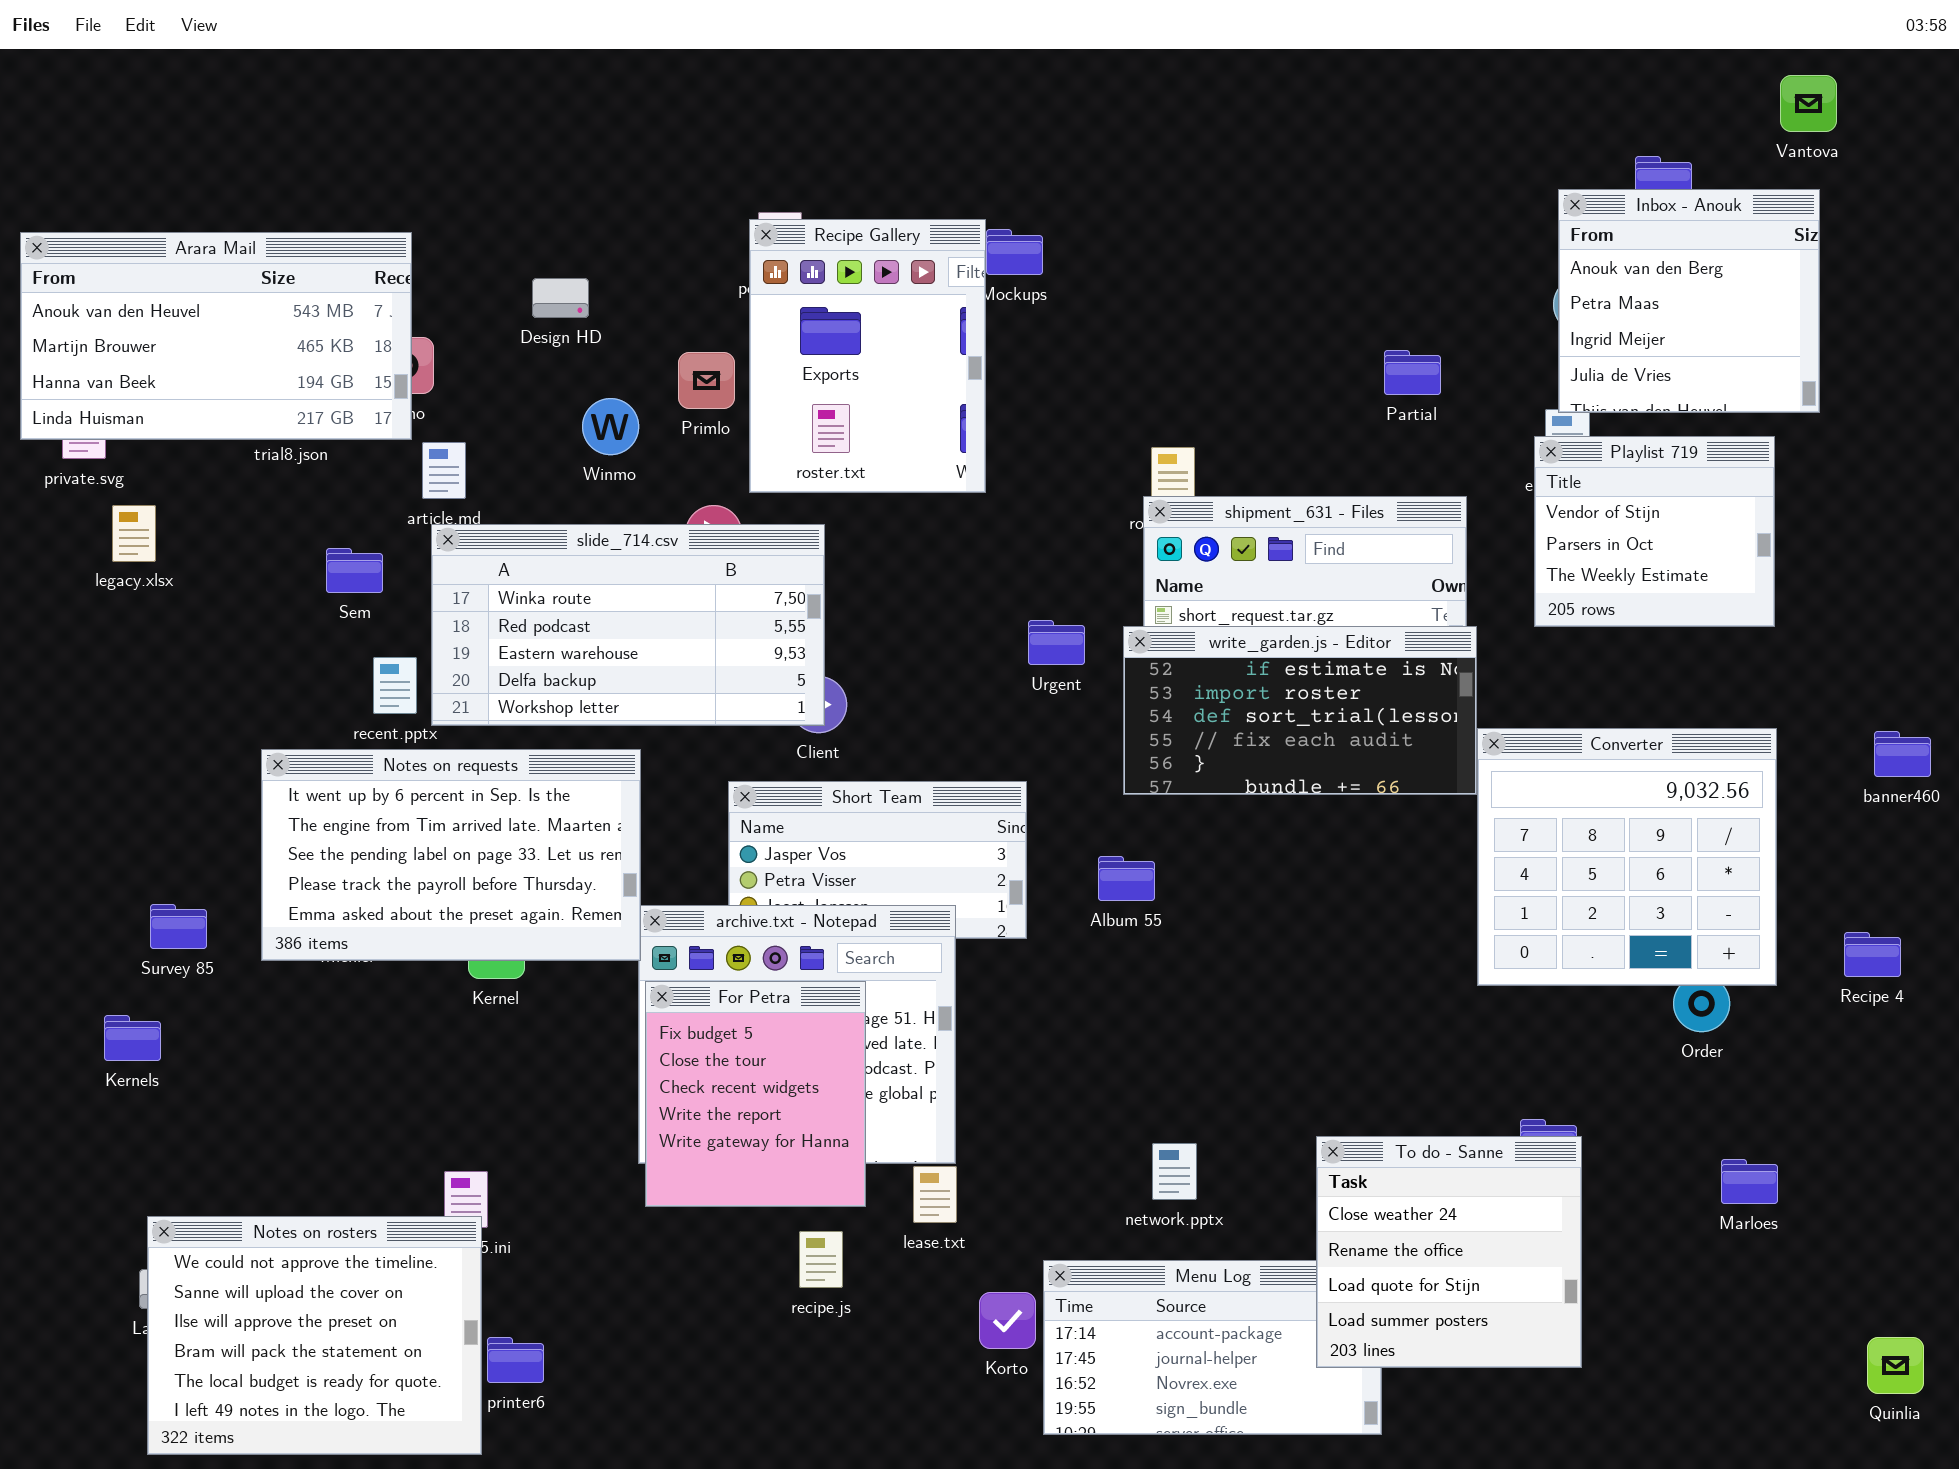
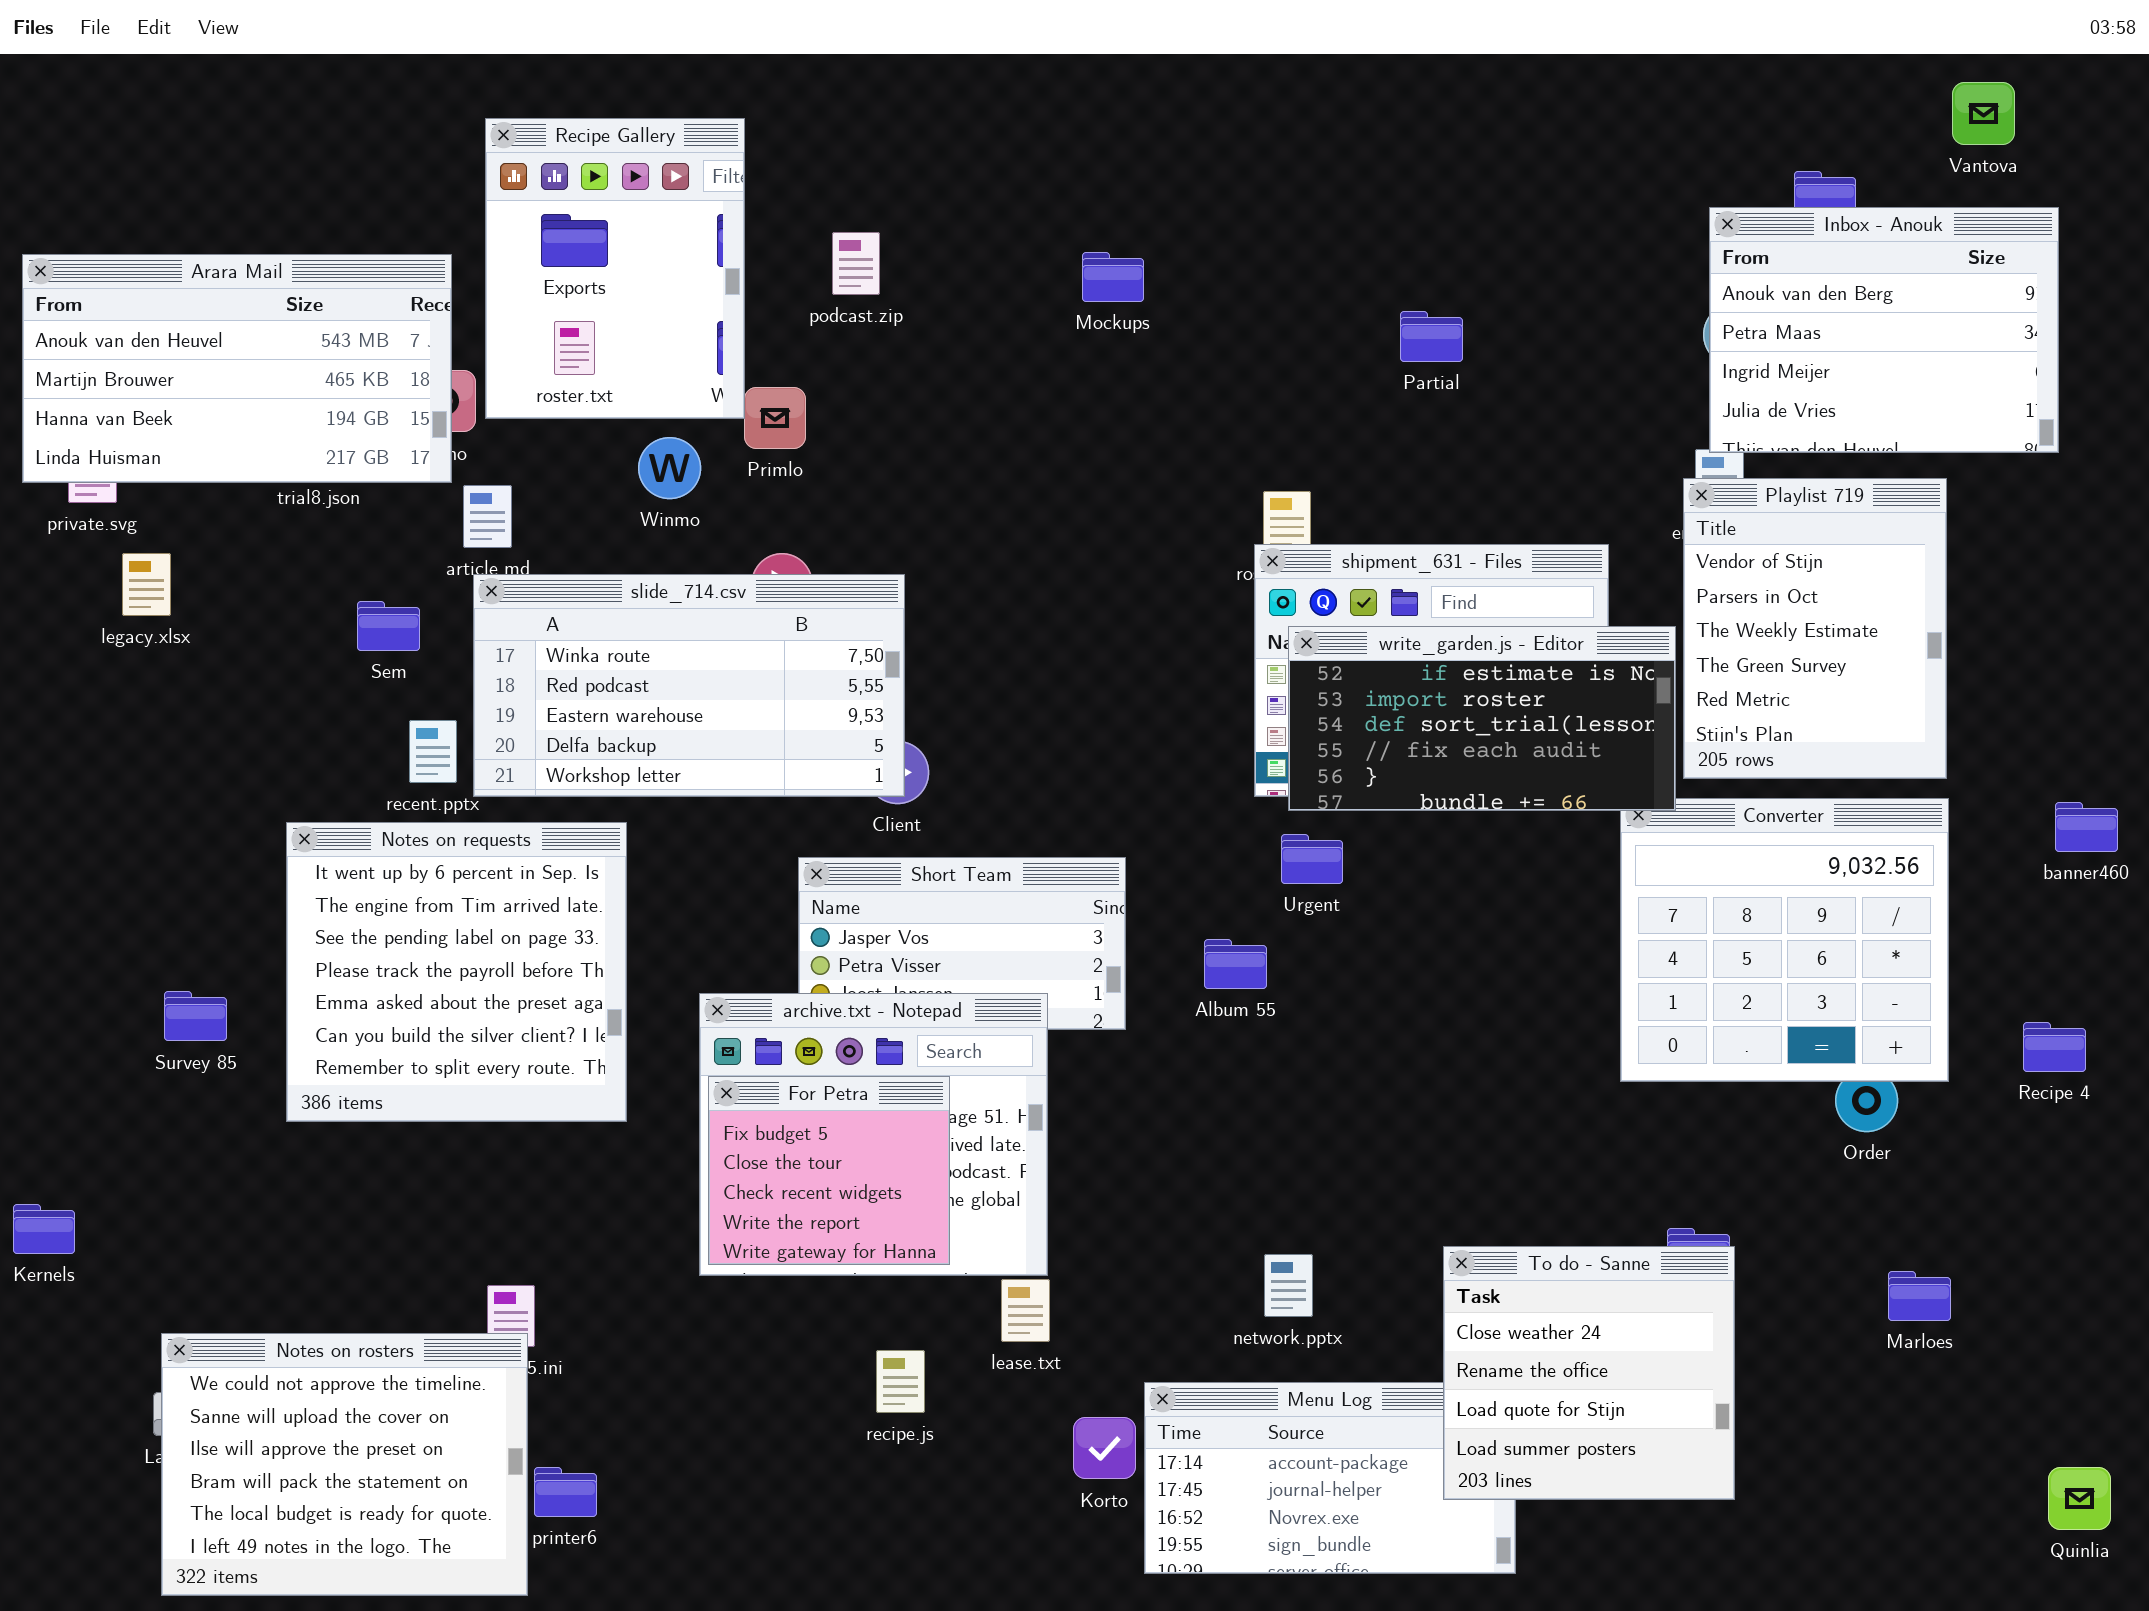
Inbox - Anouk: [1558,189,1820,413] -> [1709,207,2059,453], resized
Recipe Gallery: [749,219,986,493] -> [485,118,745,419], moved
Partial: [1384,350,1441,395] -> [1400,311,1463,362], moved
Playlist 719: [1534,436,1775,627] -> [1683,478,1947,779], resized
Urgent: [1028,620,1085,665] -> [1281,834,1343,884], moved
write_garden.js - Editor: [1123,626,1477,795] -> [1288,626,1676,811], moved
Notes on requests: [261,749,641,961] -> [286,822,627,1122], resized
For Petra: [645,981,866,1207] -> [708,1076,950,1265], resized
Kernels: [104,1015,161,1061] -> [13,1204,75,1254], moved

